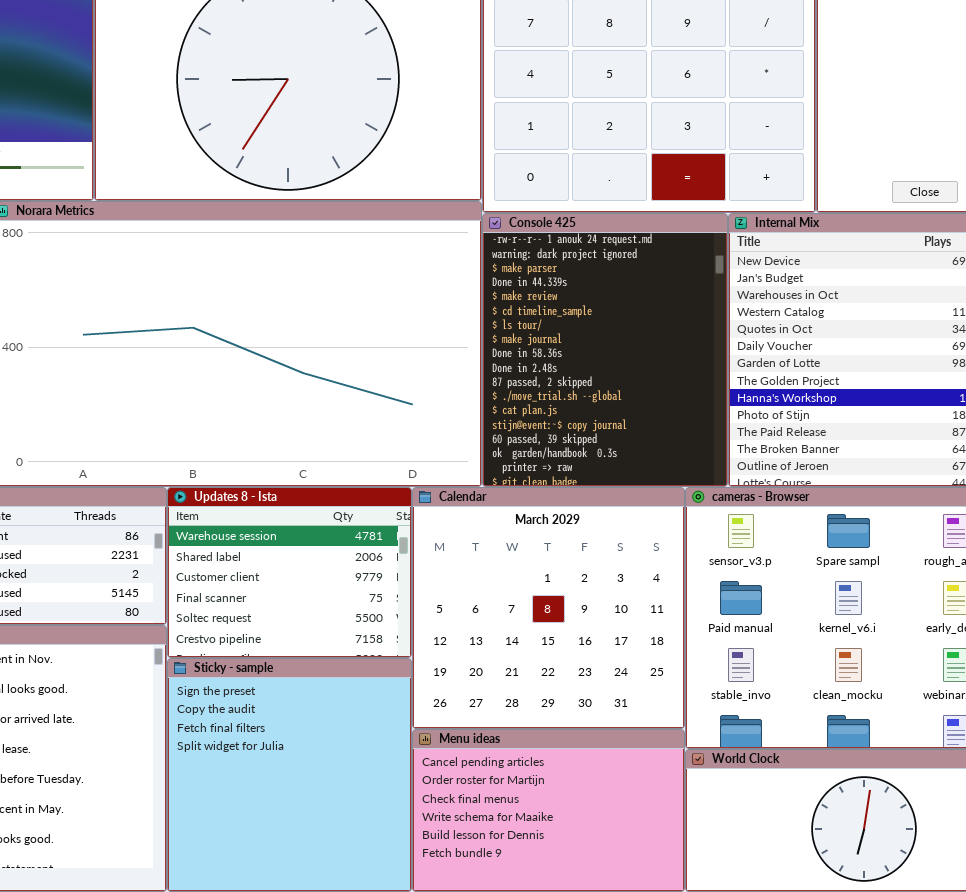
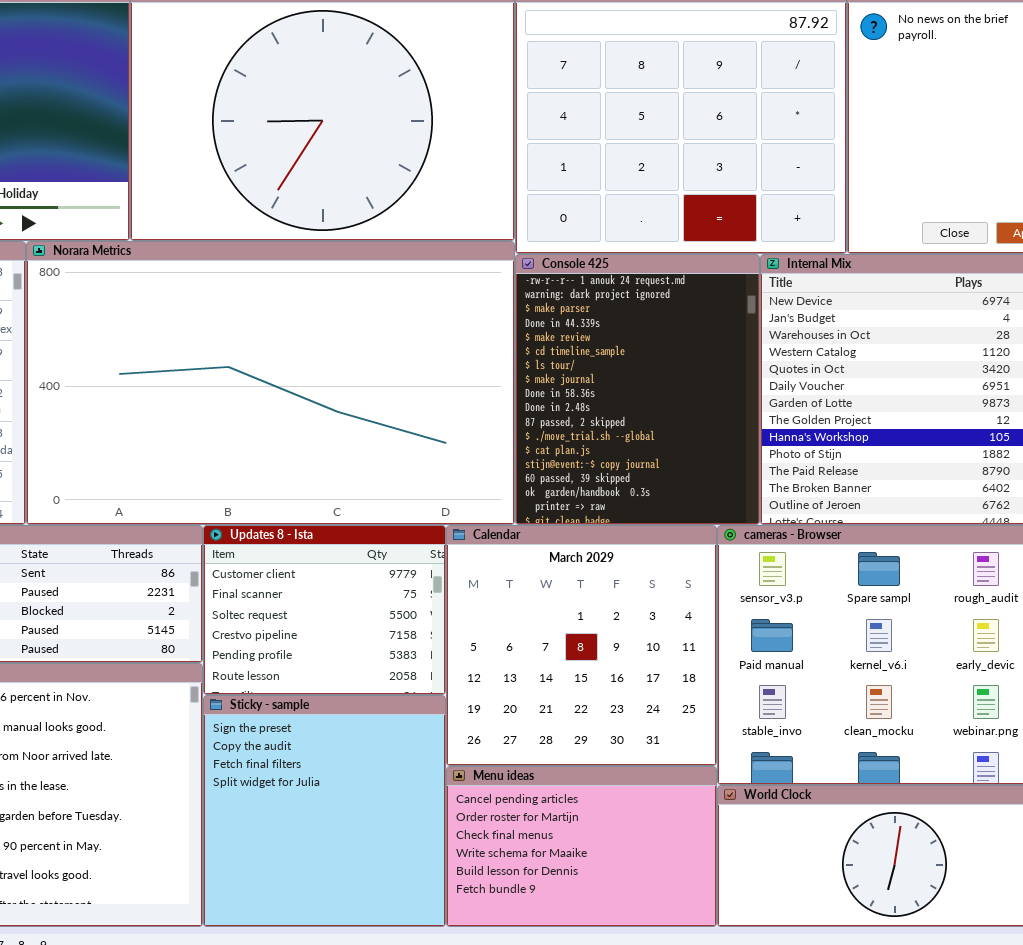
Updates 8 - Ista: [167,487,412,658] -> [203,525,446,695], scrolled down 2 rows

